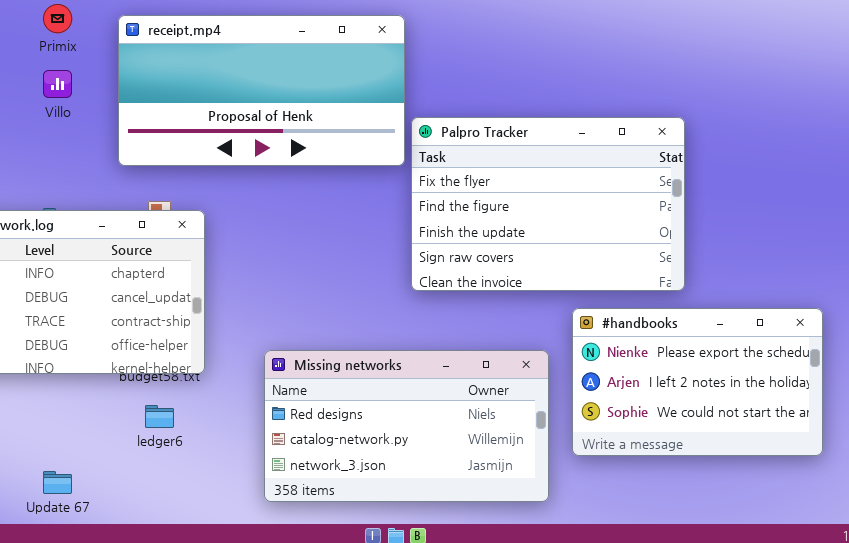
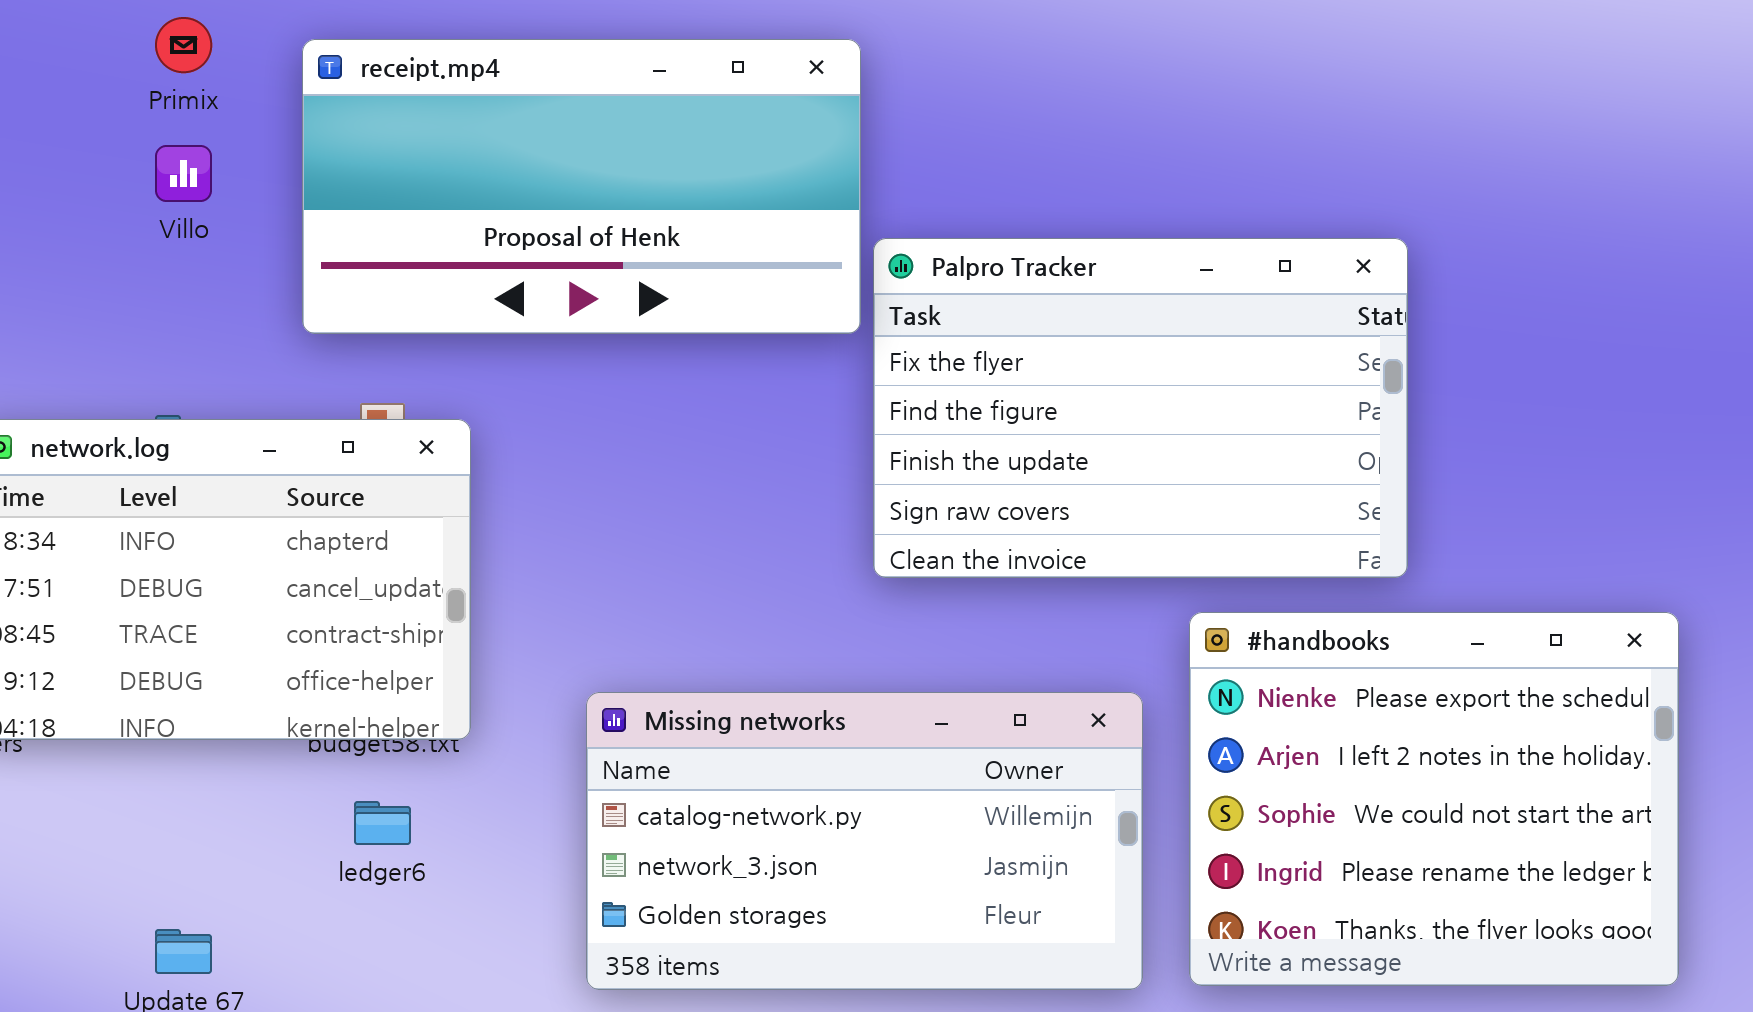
#handbooks: [572,308,823,456] -> [1189,612,1679,986], resized
Missing networks: [264,350,549,502] -> [586,692,1143,990], scrolled down 1 row

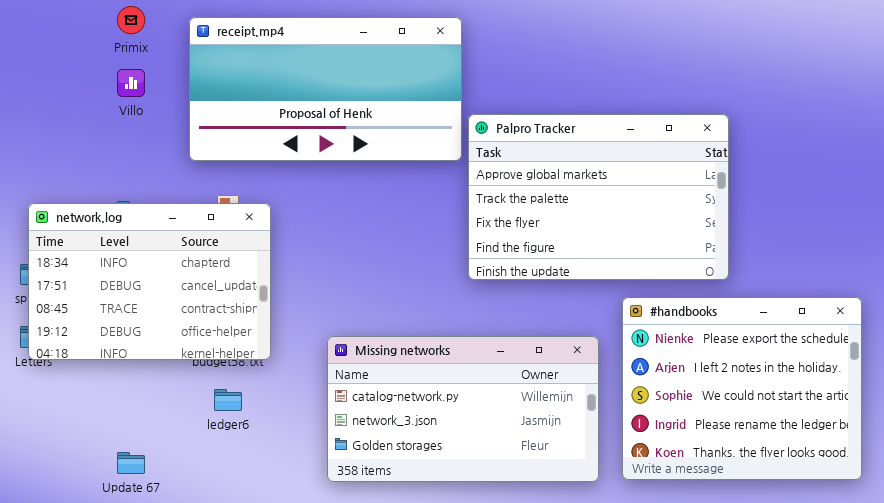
Palpro Tracker: [873,238,1408,578] -> [468,114,729,280], scrolled up 2 rows

